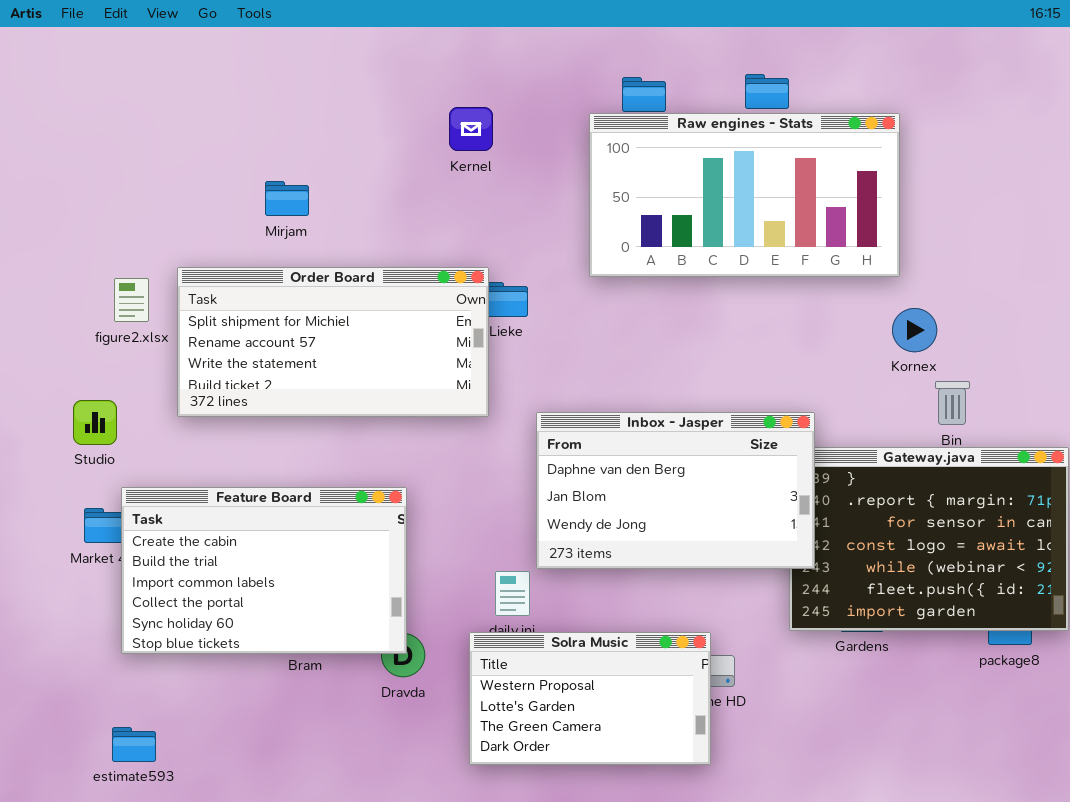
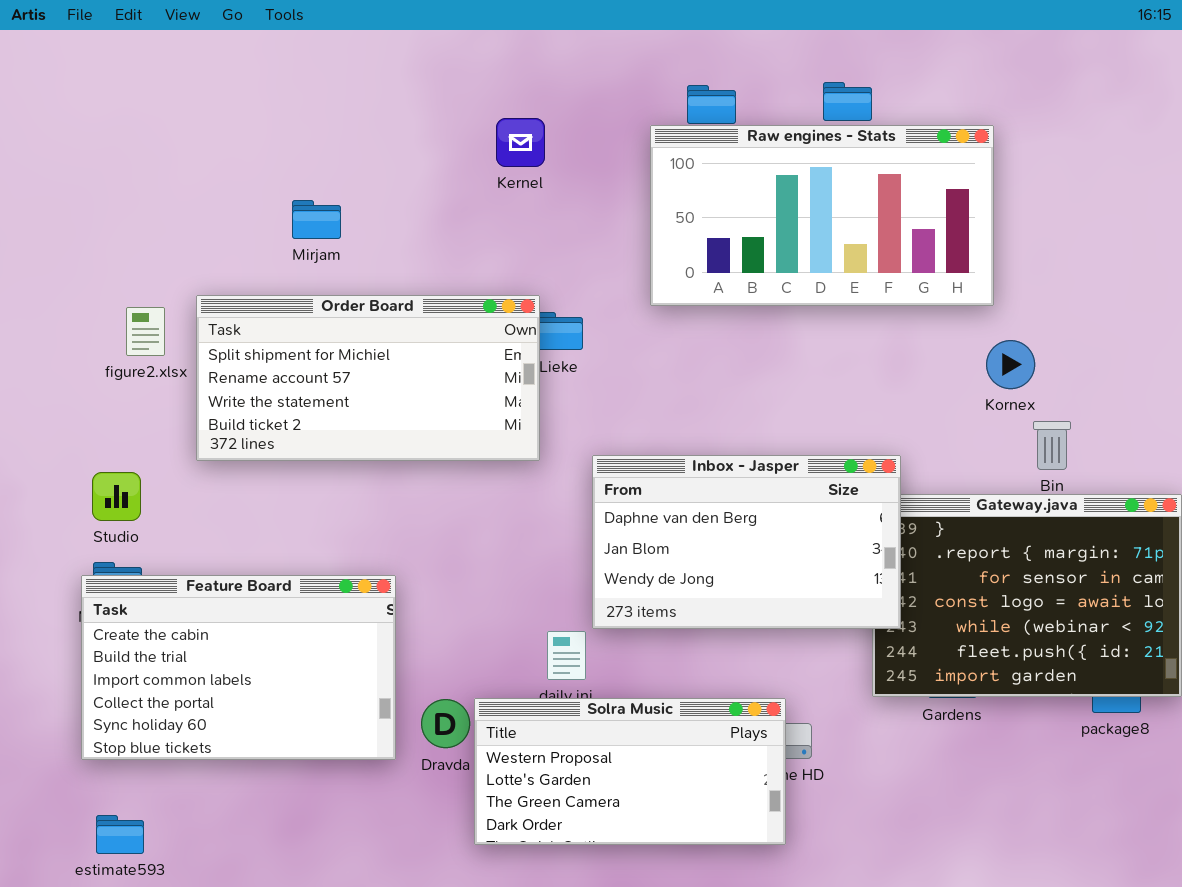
Studio: [73,400,117,445] -> [92,472,141,521], moved
Feature Board: [121,487,407,654] -> [81,575,396,760], moved
Solra Music: [469,632,711,765] -> [474,698,786,845], resized
estimate593: [112,727,156,762] -> [96,815,144,854], moved

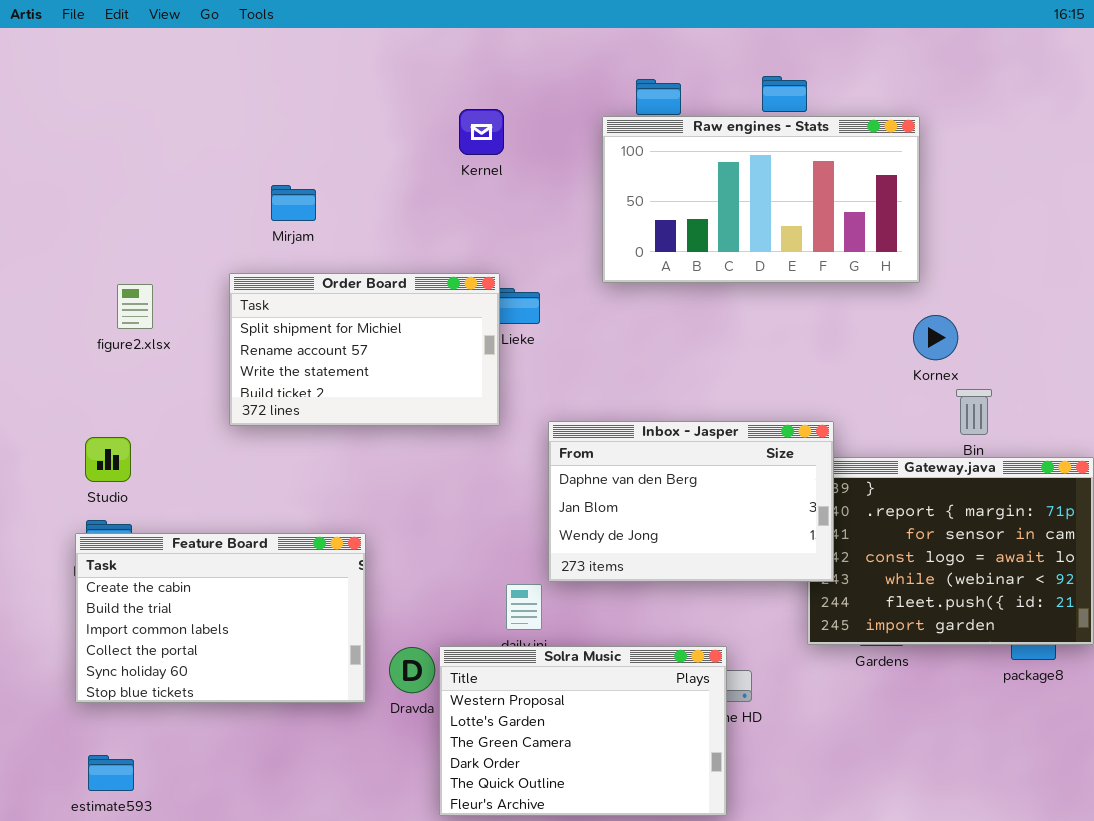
Order Board: [196,295,540,461] -> [229,273,500,426], resized
Solra Music: [474,698,786,845] -> [439,646,727,816], resized

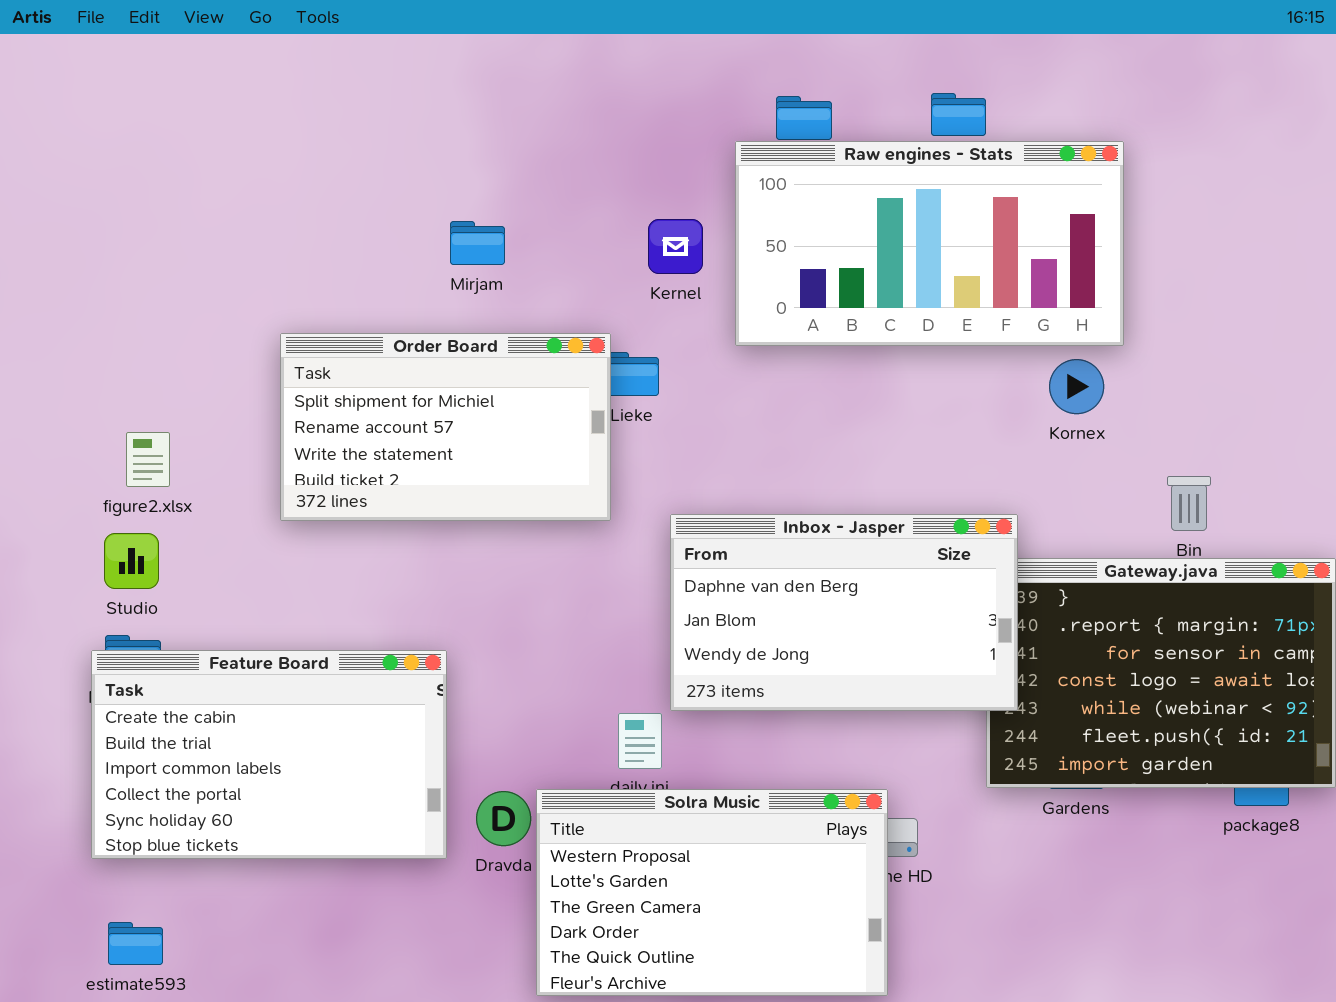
Kernel: [459,109,504,155] -> [648,219,703,274], moved
Mirjam: [271,185,316,221] -> [450,221,505,265], moved
figure2.xlsx: [117,284,153,329] -> [126,432,170,487], moved
Kornex: [913,315,958,360] -> [1049,359,1104,414], moved

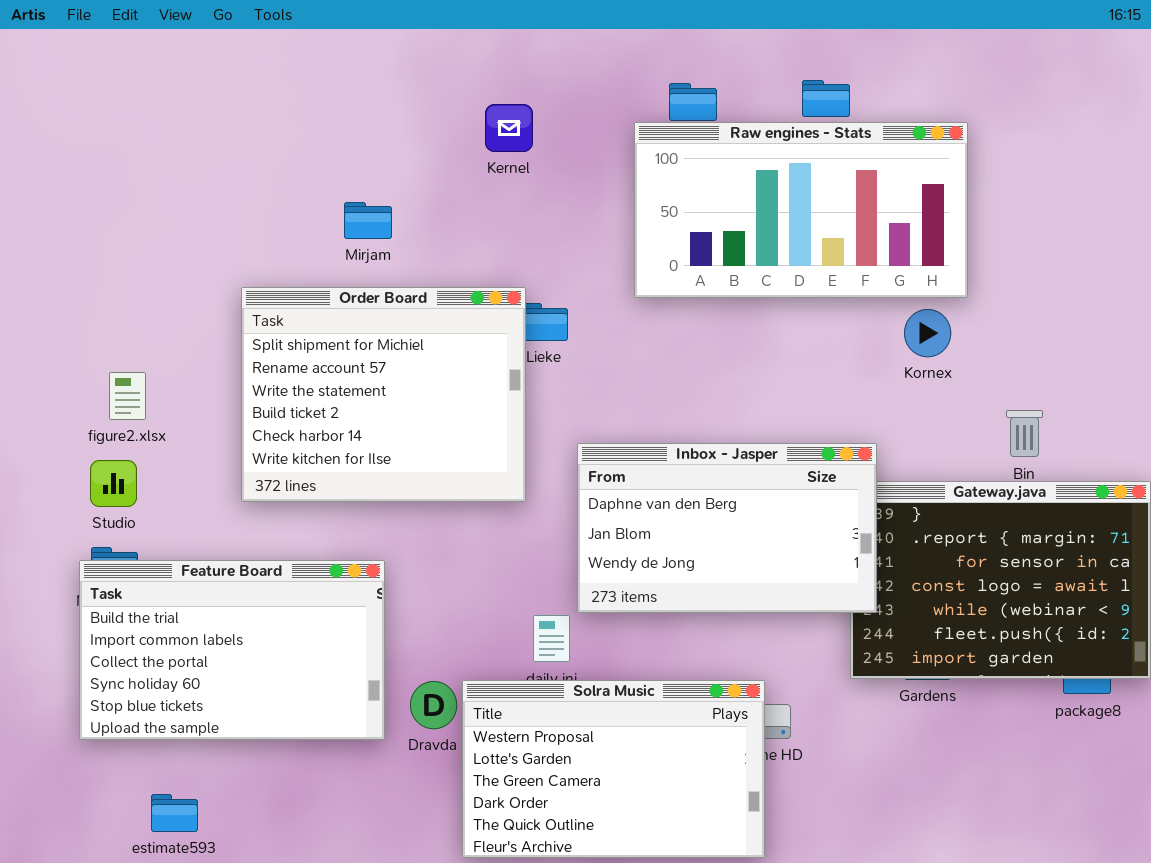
Kernel: [648,219,703,274] -> [485,104,533,152], moved
Mirjam: [450,221,505,265] -> [344,202,392,239], moved
Order Board: [280,333,611,521] -> [241,287,526,502], resized
Feature Board: [91,650,447,859] -> [79,560,385,740], scrolled down 1 row
estimate593: [108,922,163,965] -> [151,794,198,832], moved

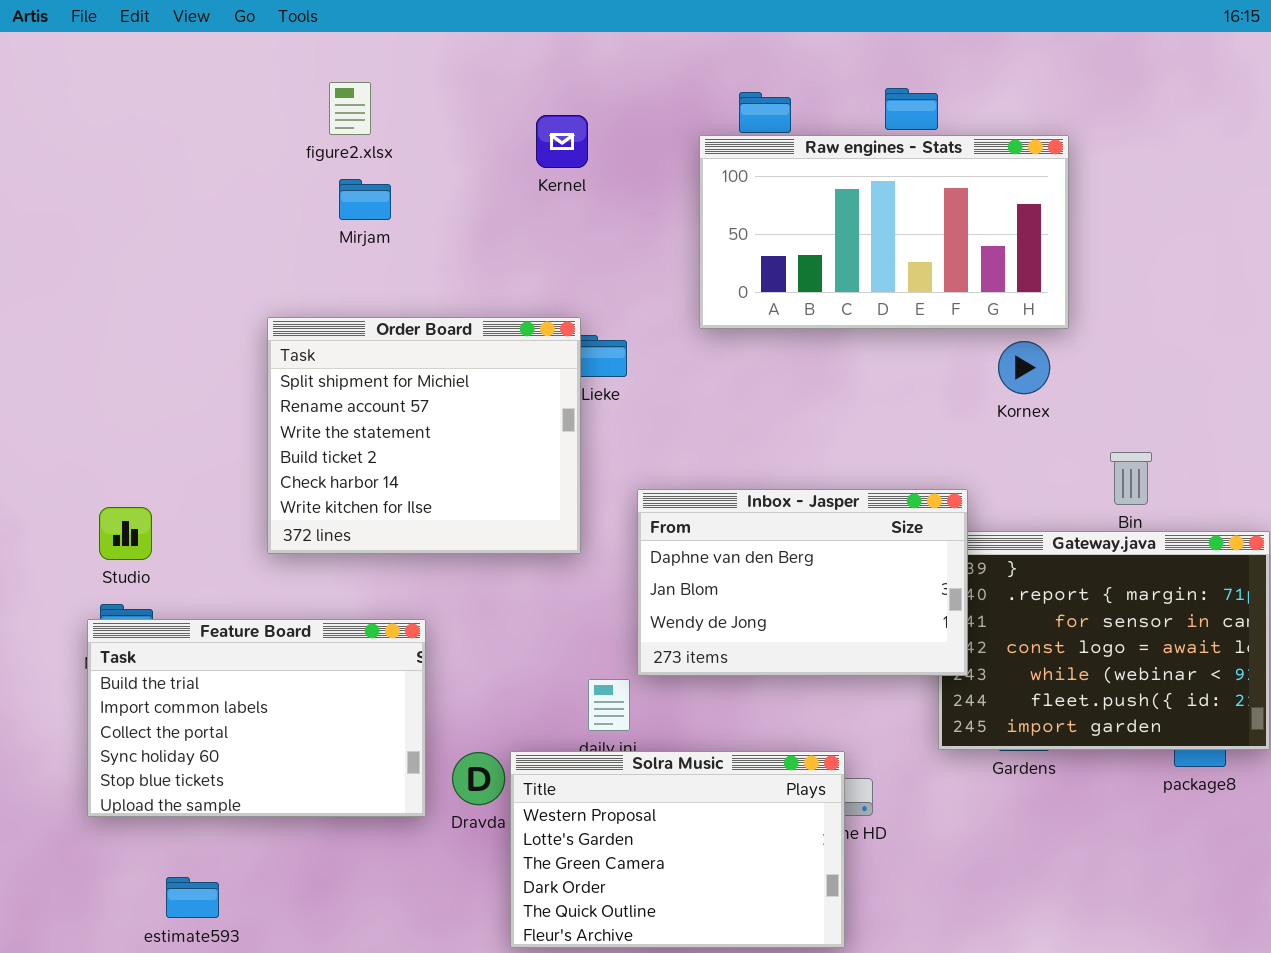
Mirjam: [344,202,392,239] -> [339,179,391,220], moved
figure2.xlsx: [109,372,146,420] -> [329,82,371,135], moved

